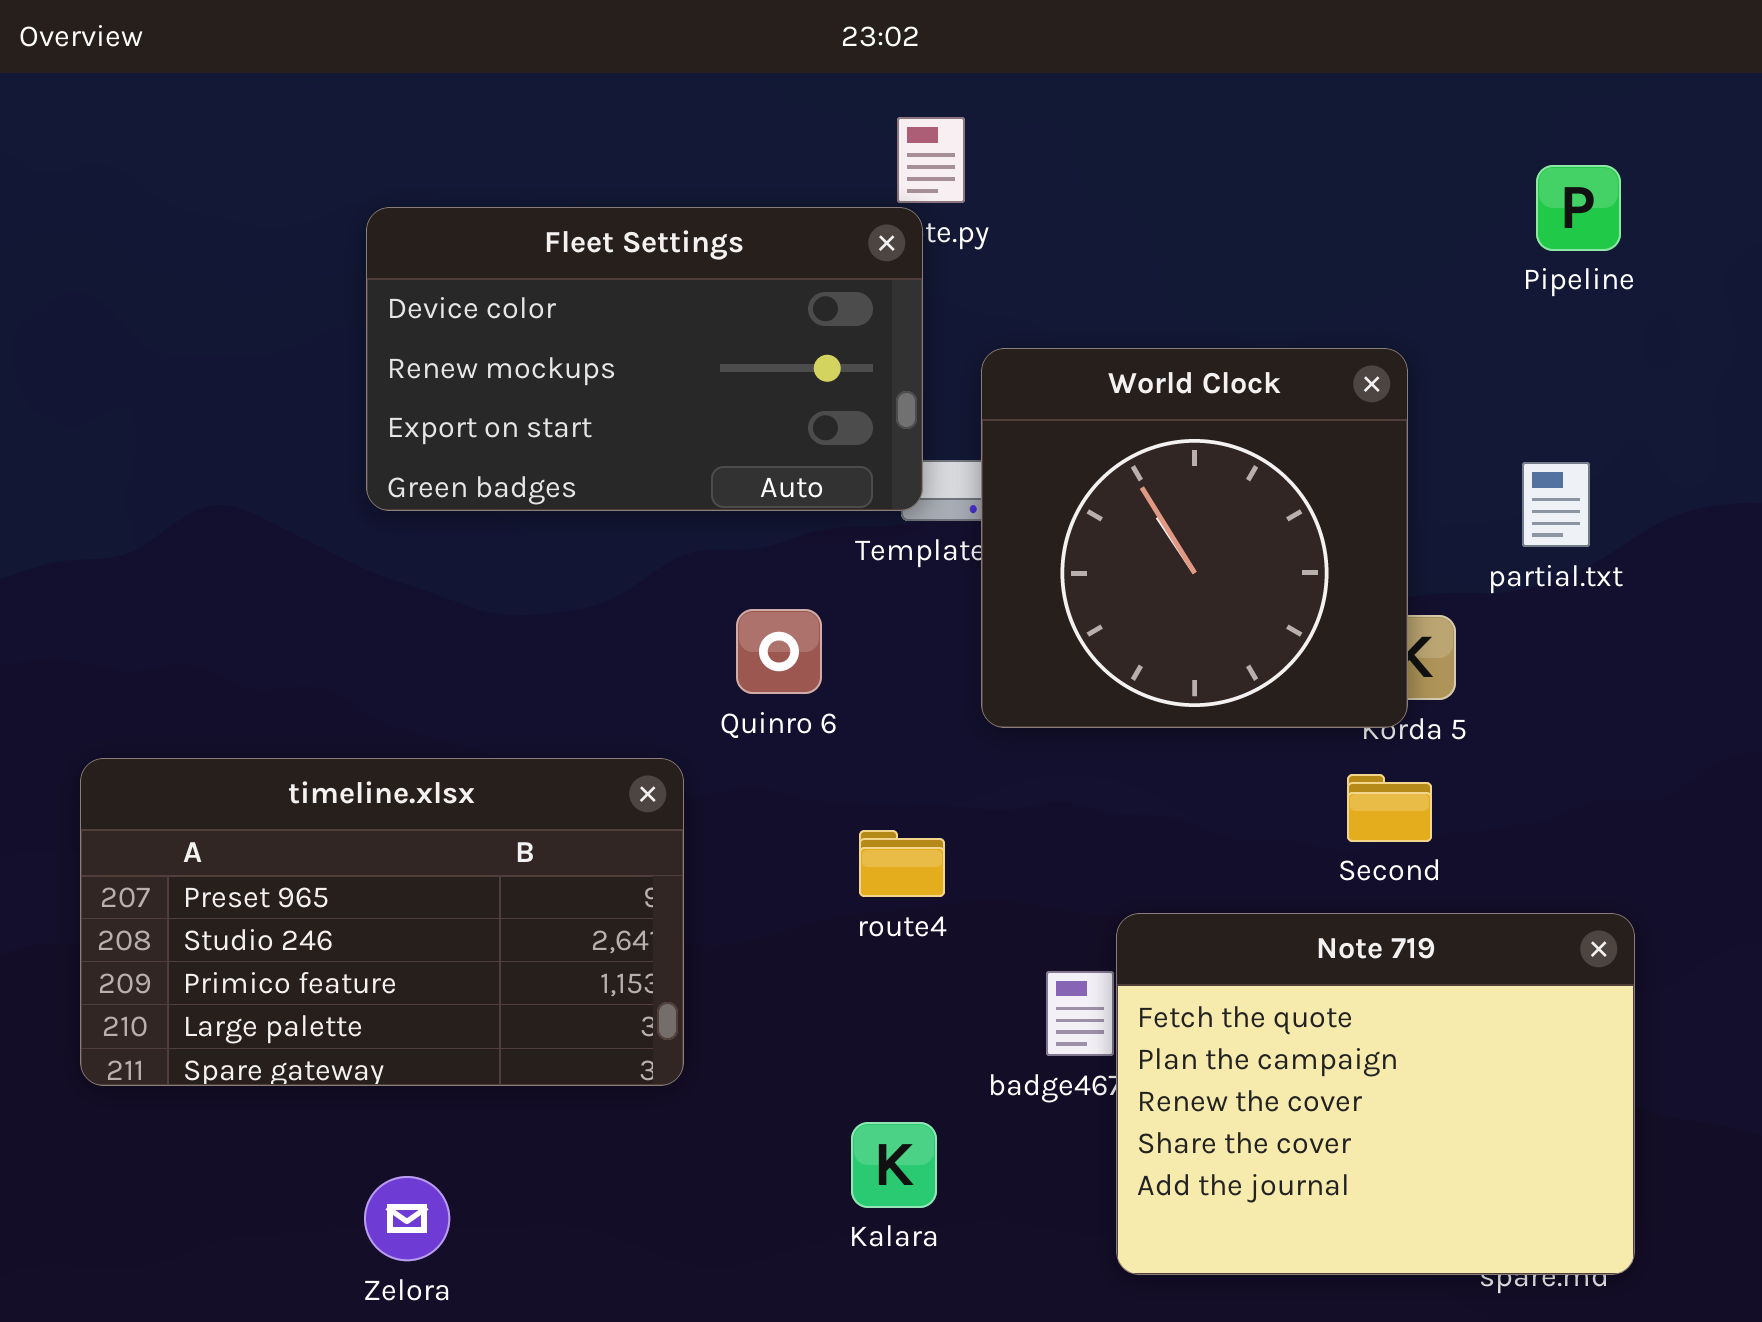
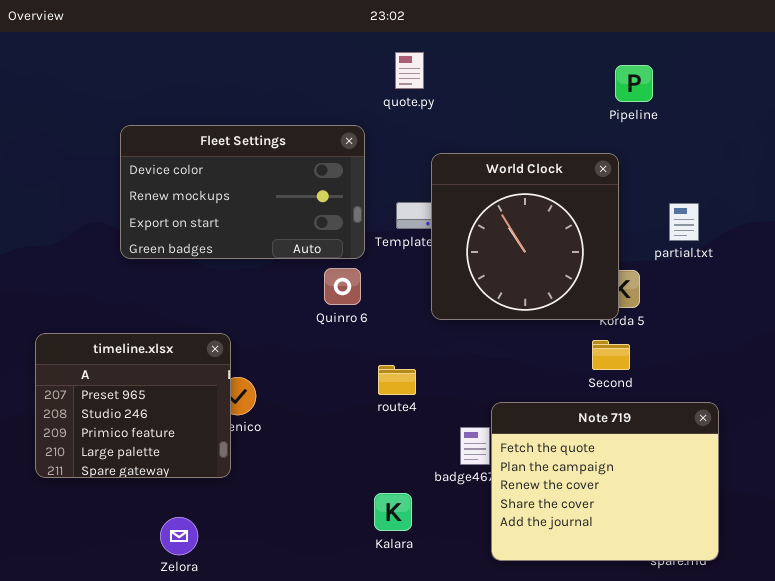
Pipeline: [1536,165,1621,251] -> [615,65,653,102], moved
Fleet Settings: [366,207,923,511] -> [120,125,365,259], moved
timeline.xlsx: [80,758,684,1086] -> [35,333,231,478], resized

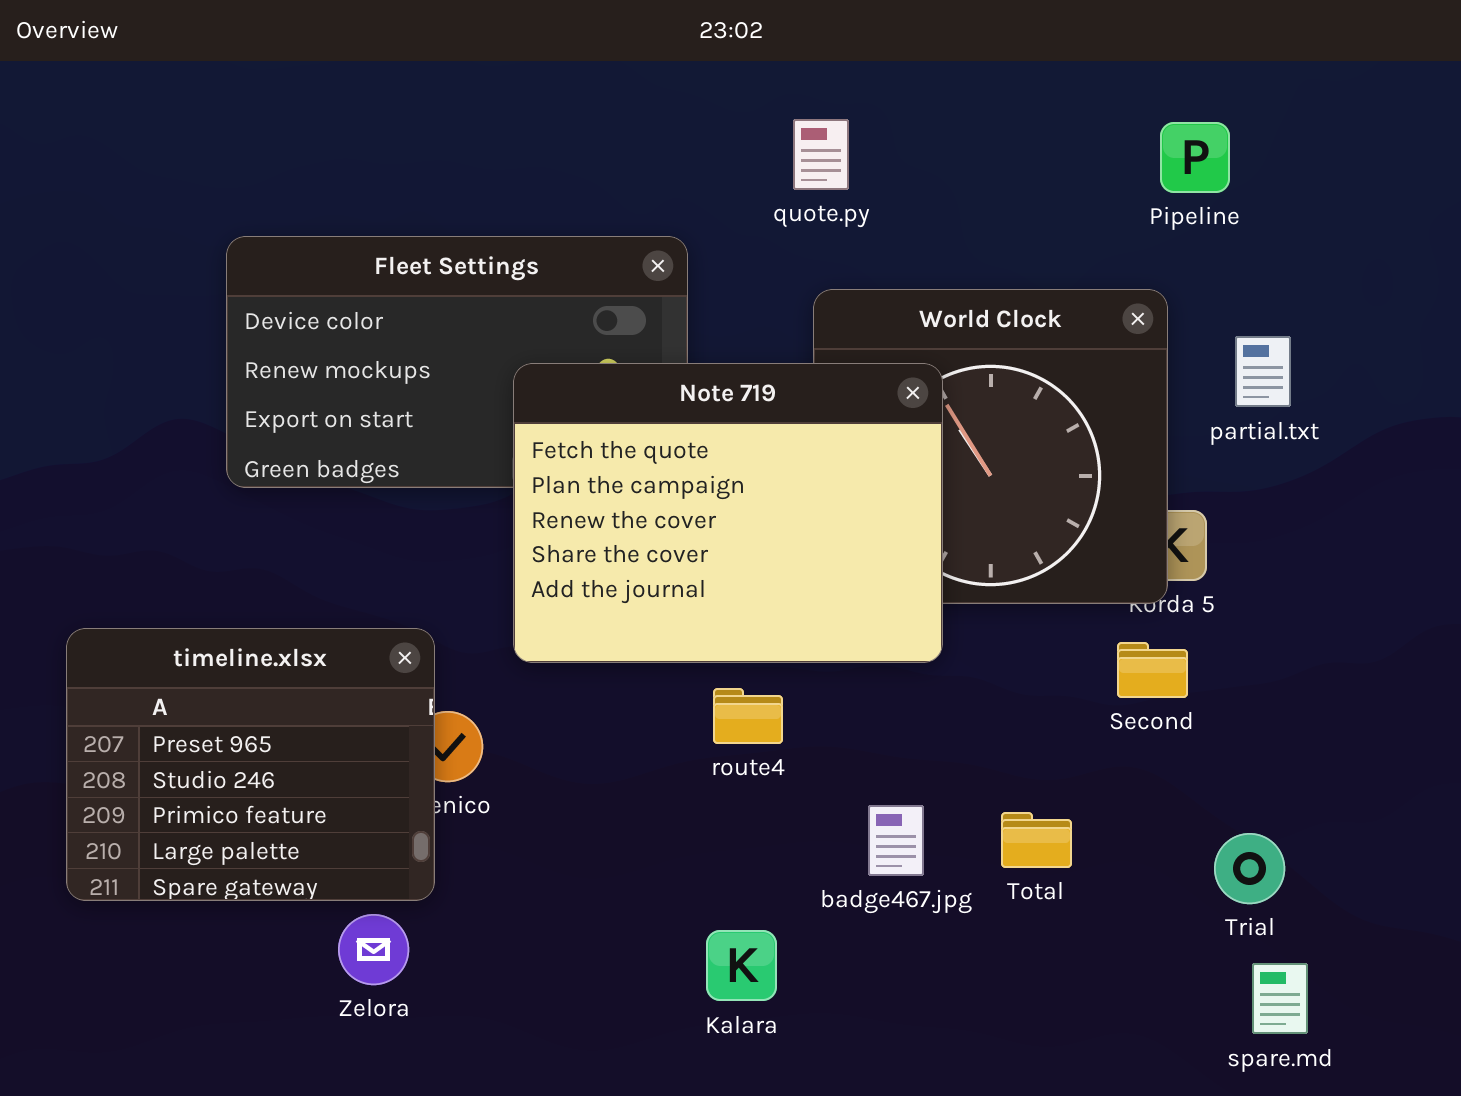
quote.py: [395,52,424,89] -> [793,119,849,190], moved
partial.txt: [669,203,699,241] -> [1235,336,1291,407], moved
Note 719: [491,402,719,561] -> [513,363,943,663], moved
Zelora: [160,517,198,555] -> [338,914,409,985], moved

